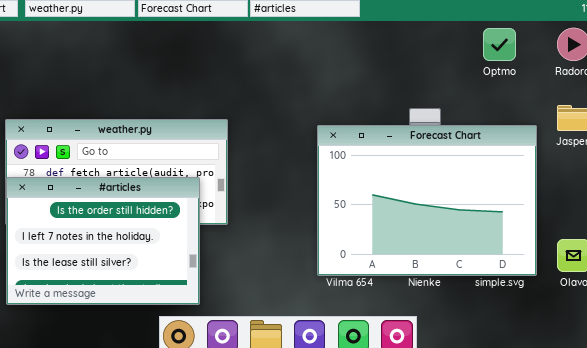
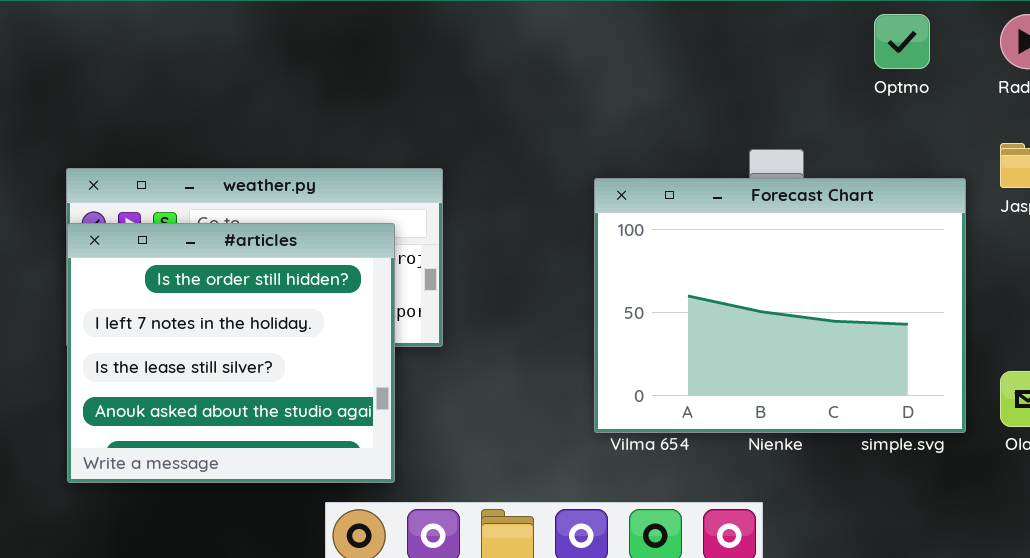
#articles: [6,177,200,305] -> [67,223,395,483], resized

